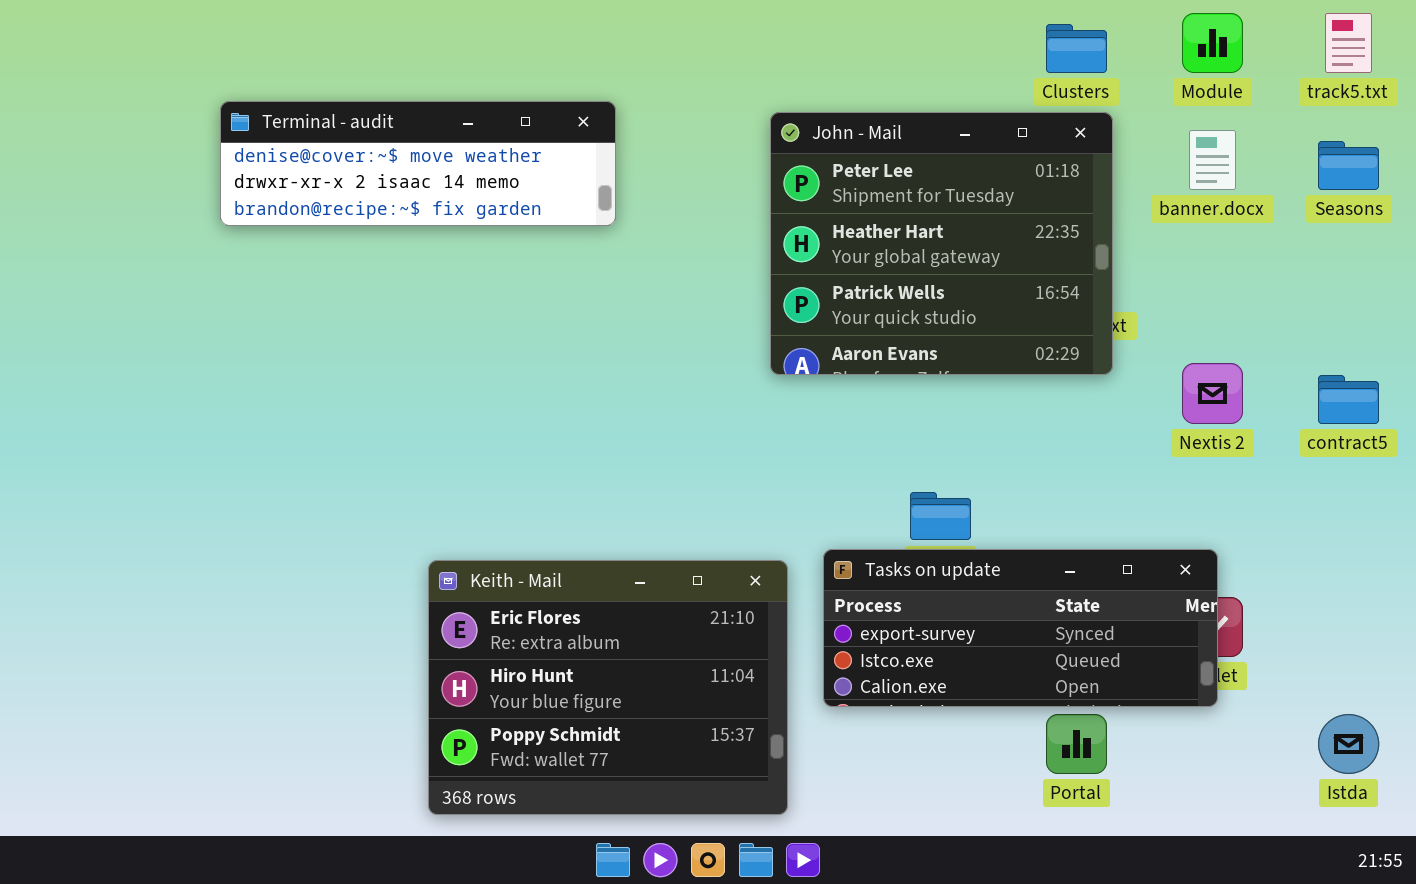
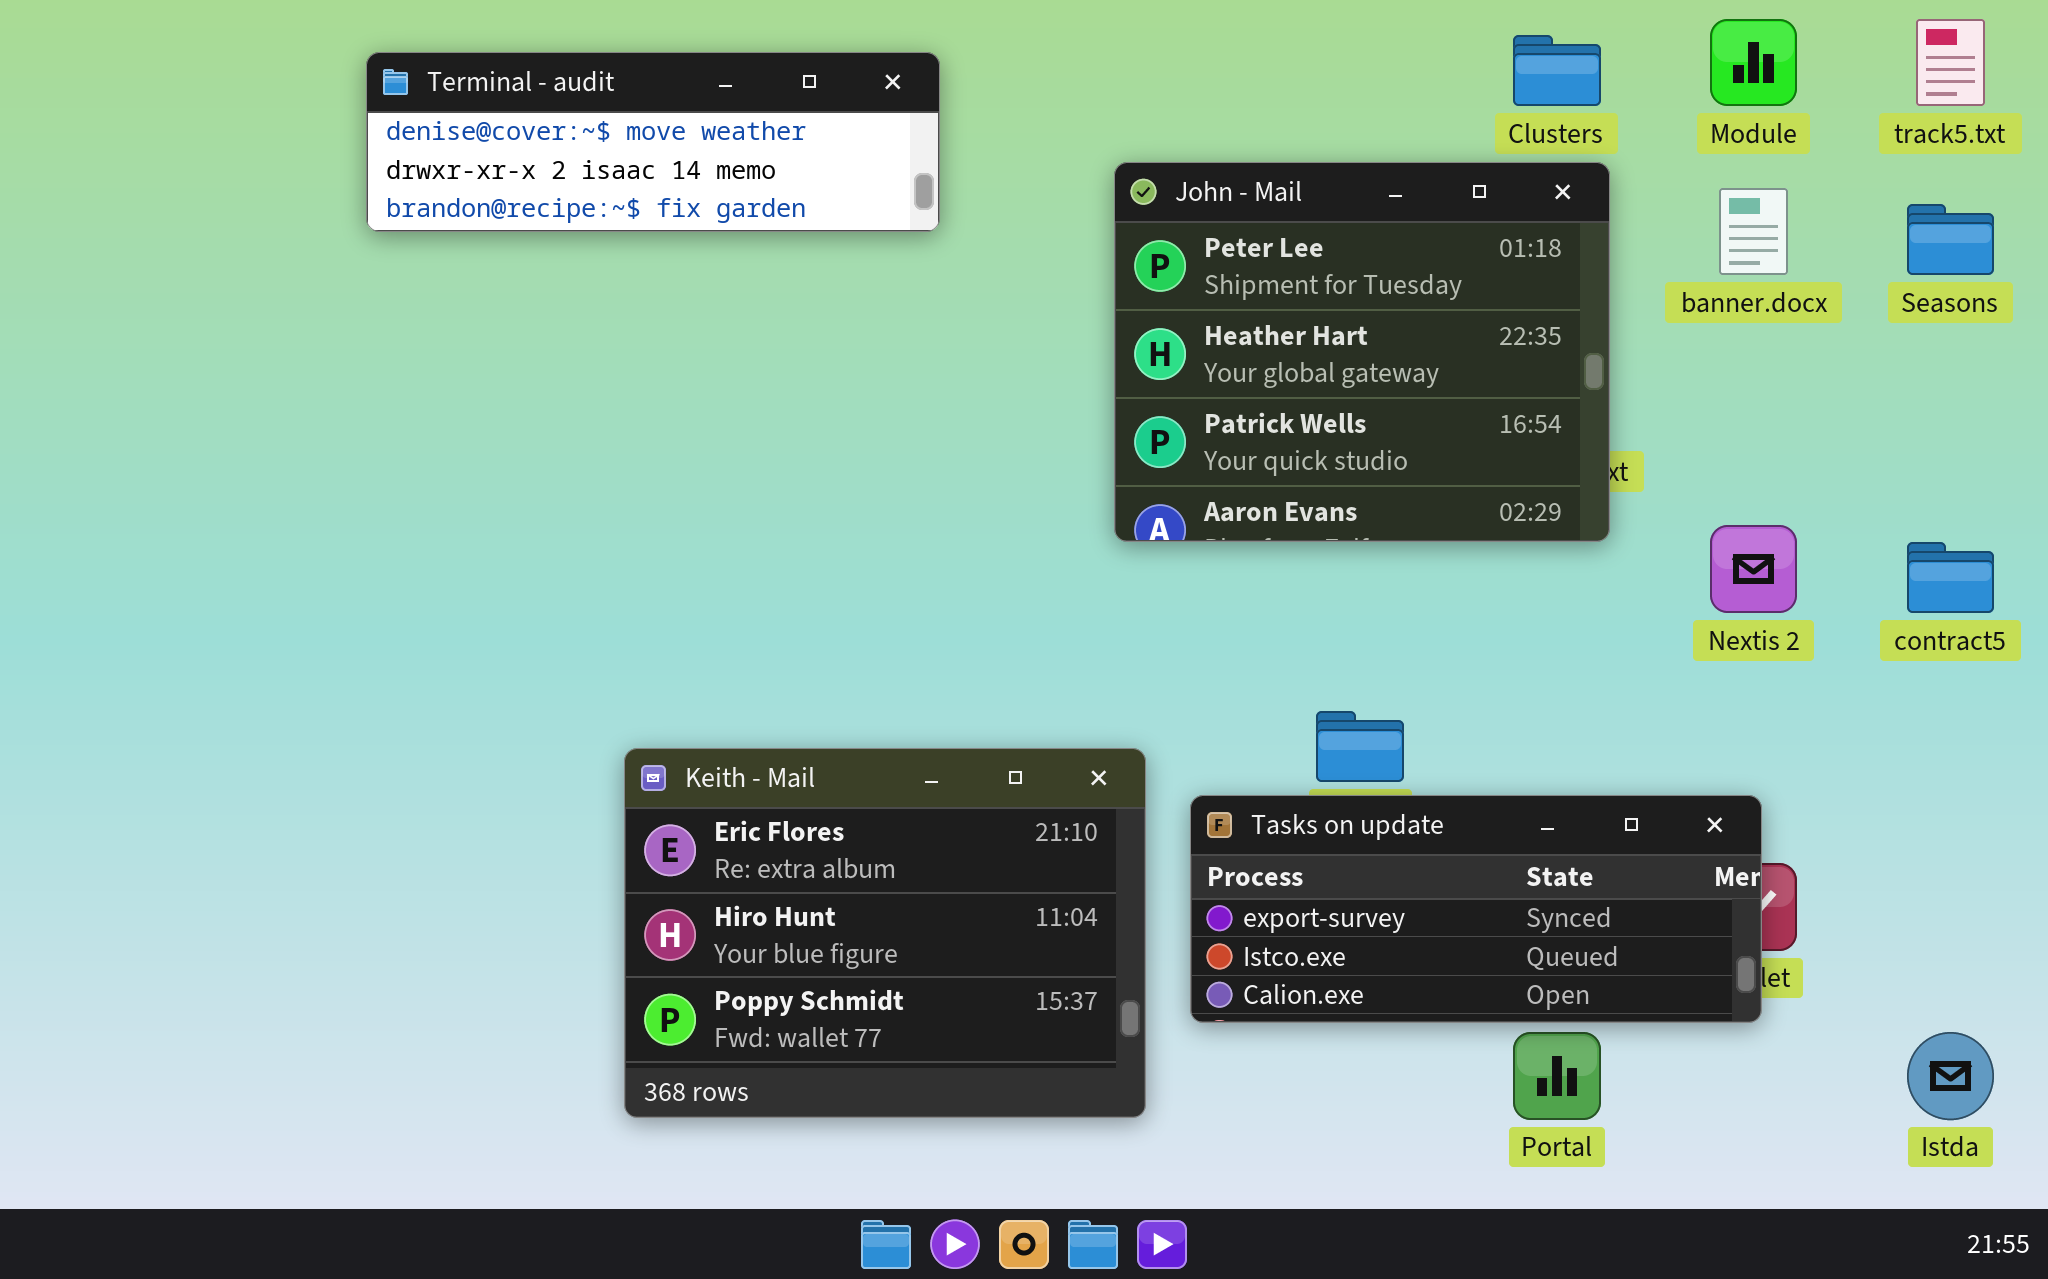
Terminal - audit: [220,101,616,226] -> [366,52,940,232], moved
Keith - Mail: [428,560,788,815] -> [624,748,1146,1118], moved

